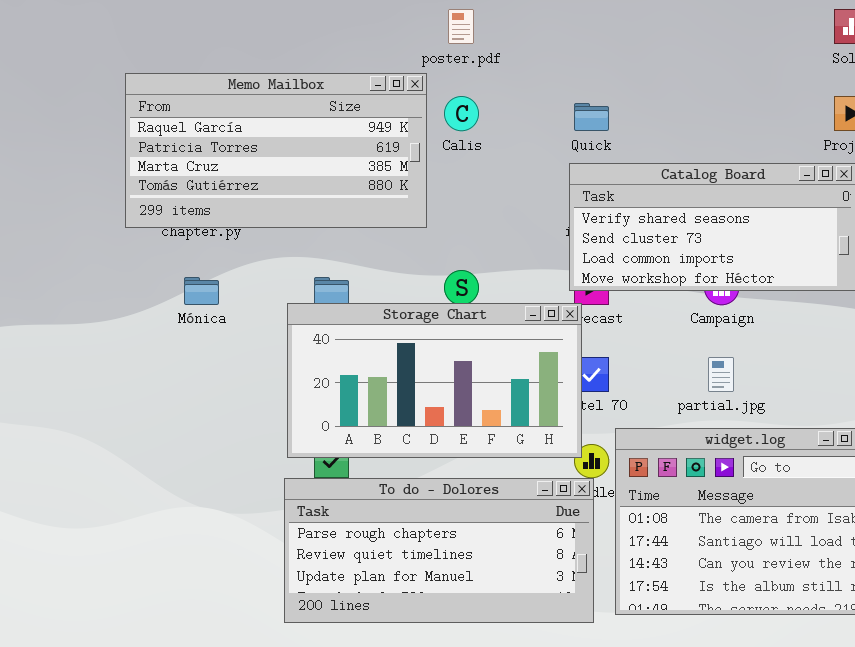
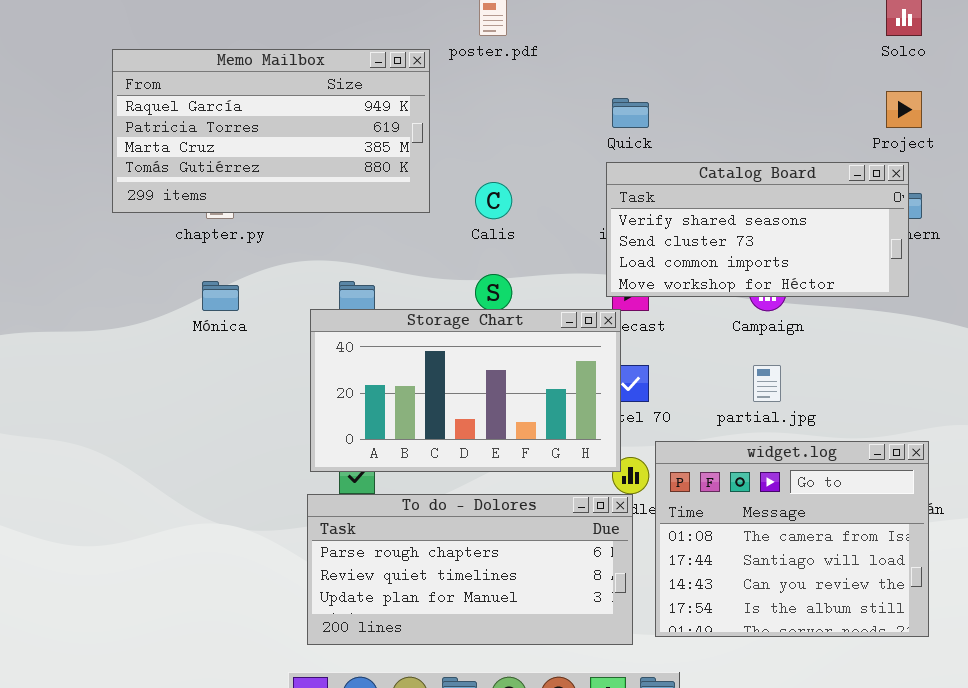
Memo Mailbox: [125,73,427,228] -> [112,49,430,213], moved
Calis: [444,96,479,131] -> [475,182,512,219], moved

